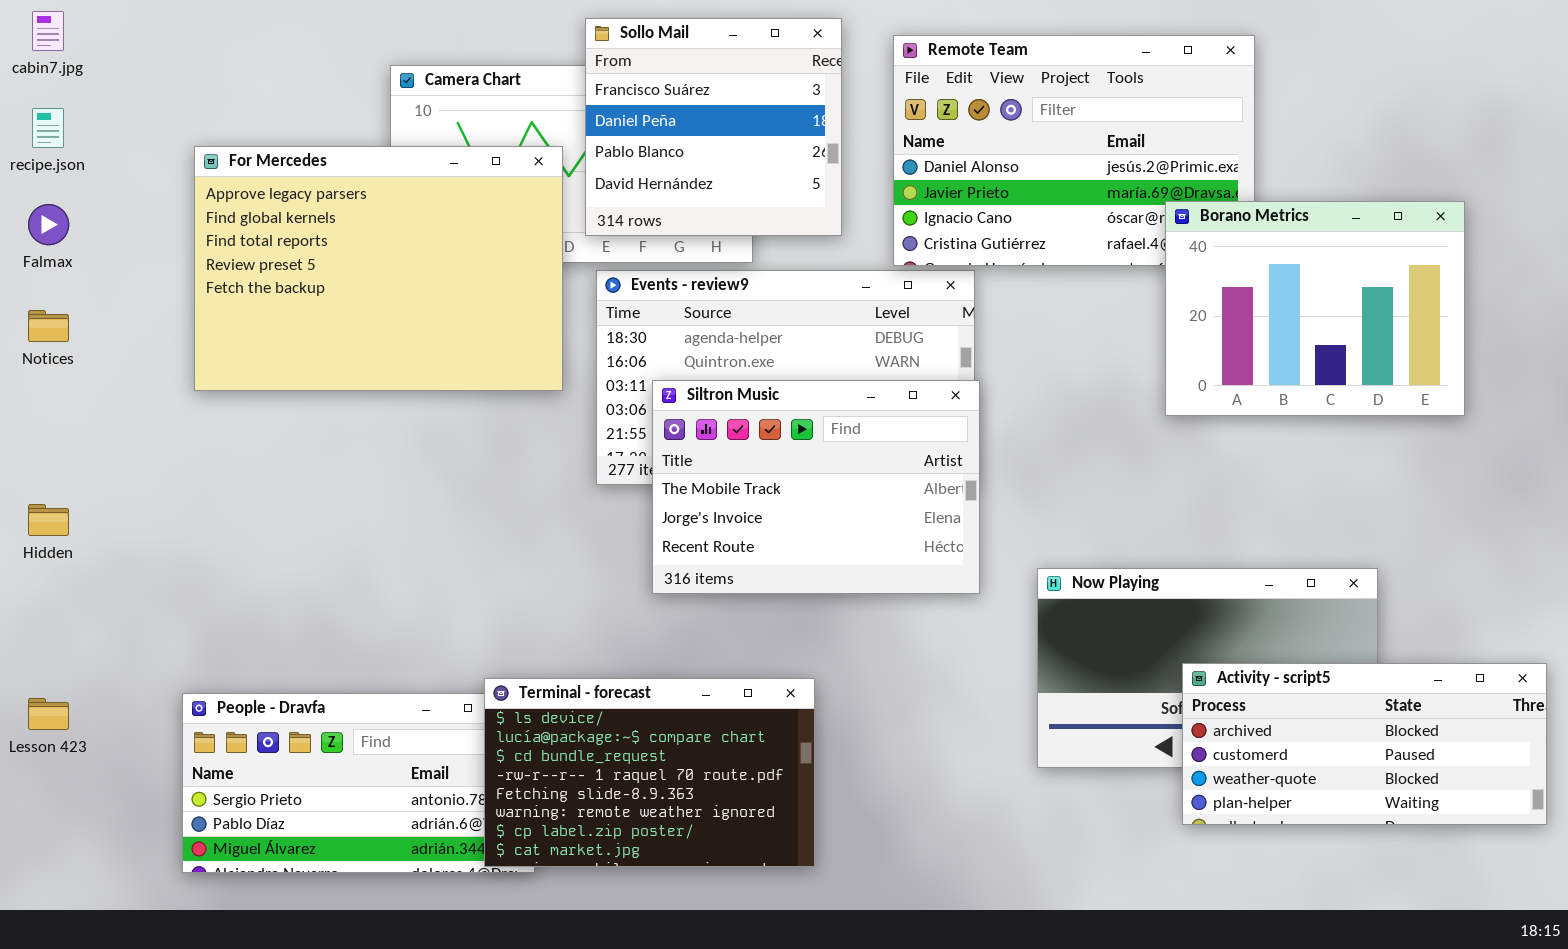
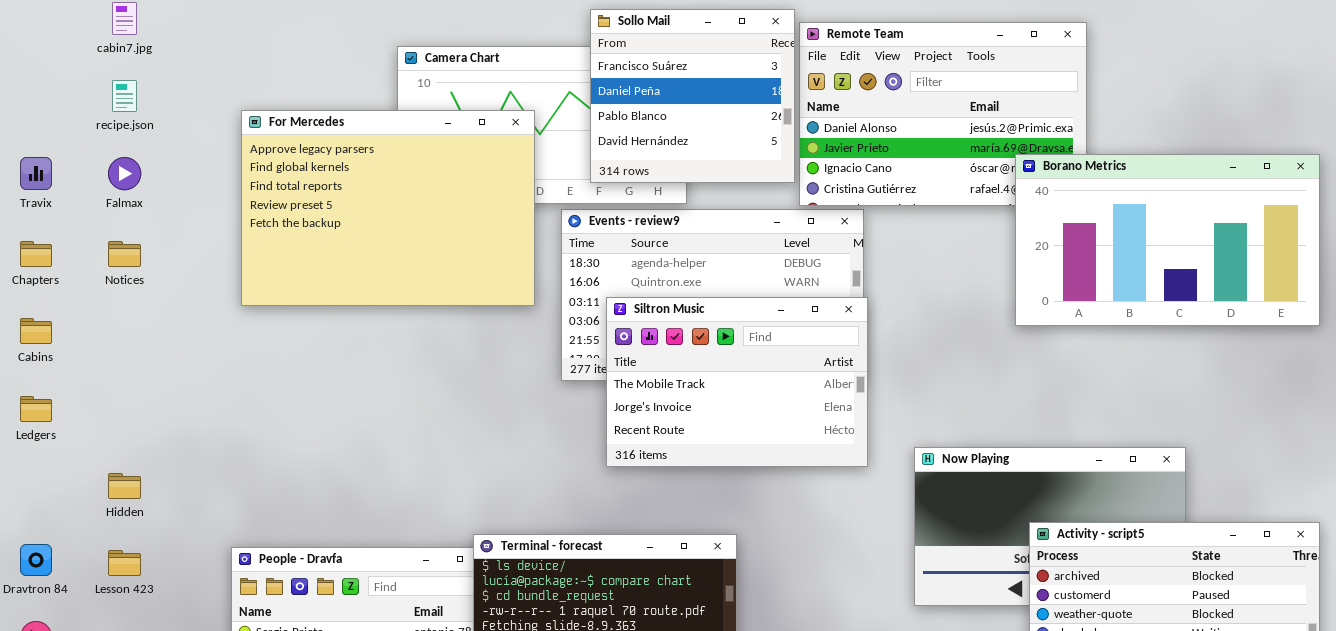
Sollo Mail: [585,18,842,236] -> [590,9,795,183], moved
Borano Metrics: [1165,201,1465,416] -> [1015,154,1320,326], resized
Hidden: [28,504,69,536] -> [108,473,141,499], moved

